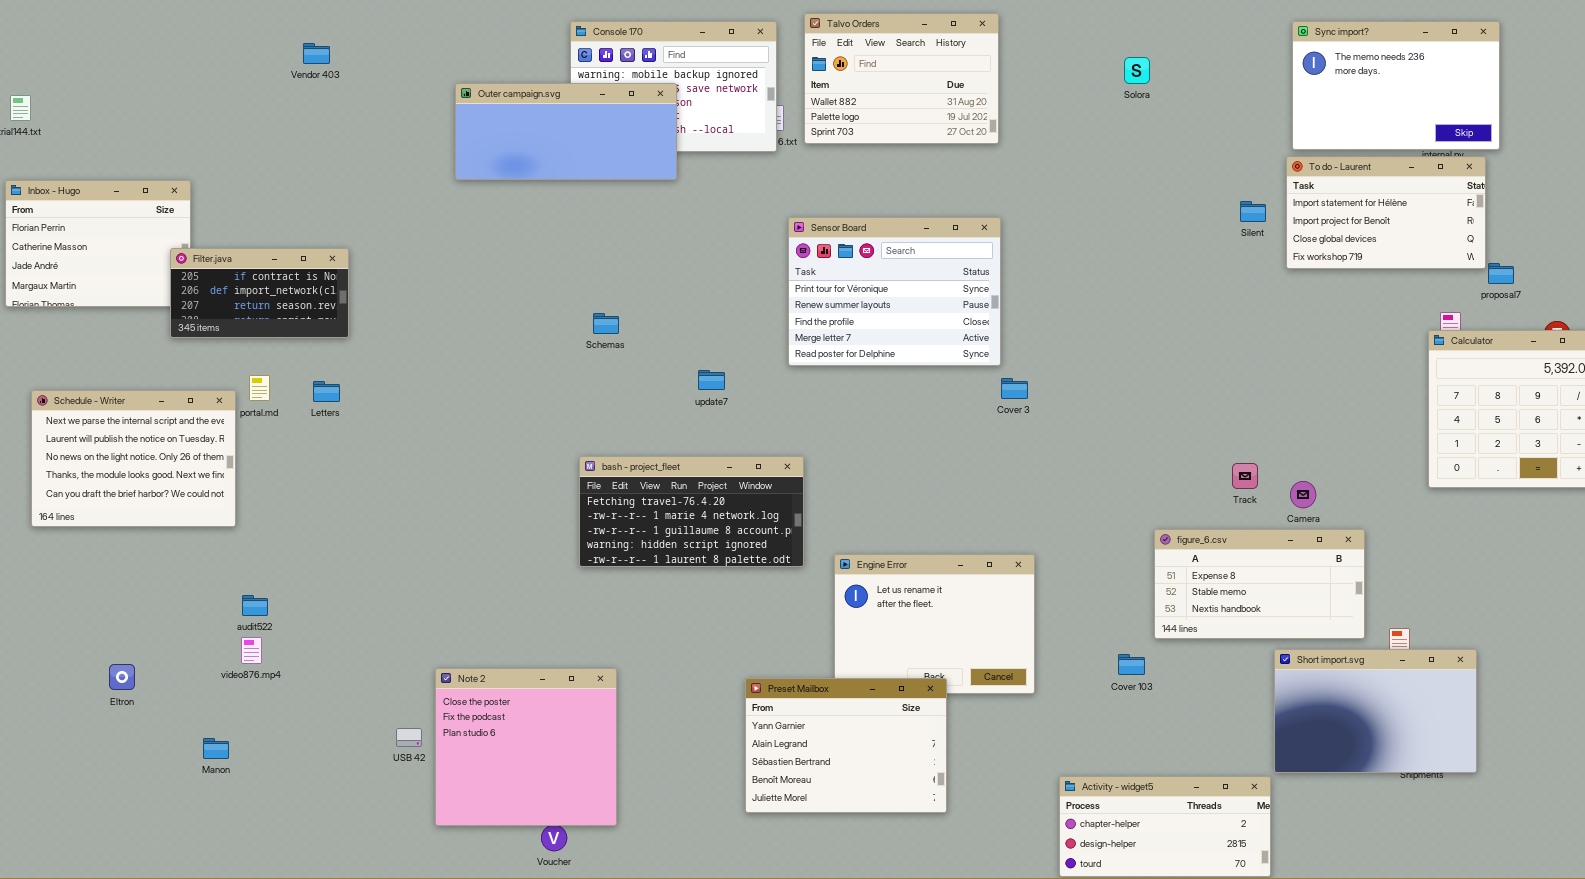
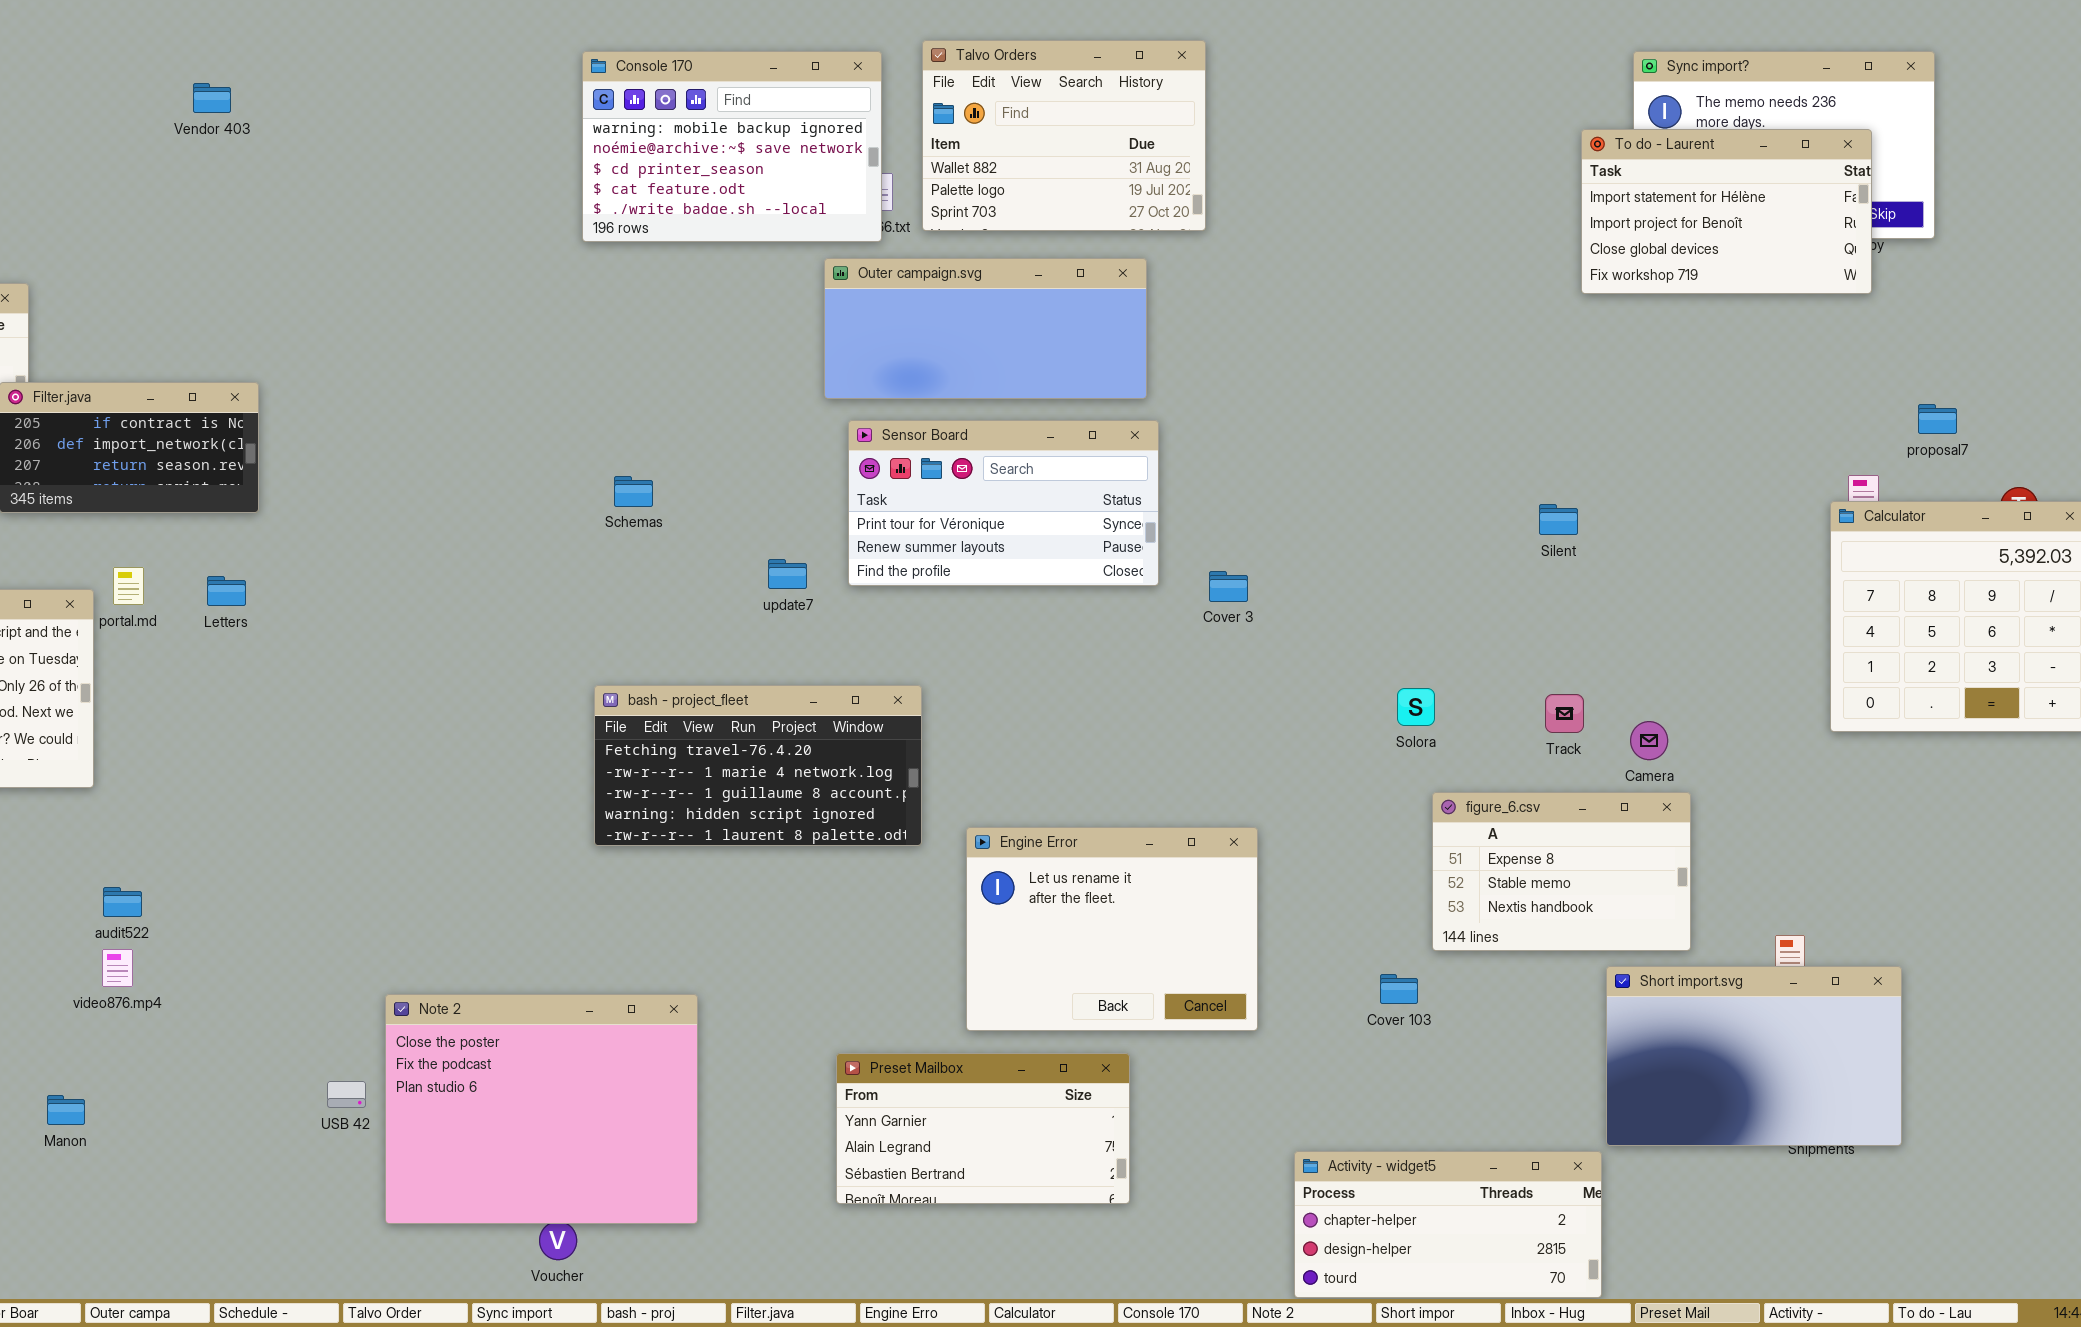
Solora: [1124,57,1150,84] -> [1397,688,1435,726], moved
Outer campaign.svg: [455,83,677,180] -> [824,258,1147,399], moved
To do - Laurent: [1286,156,1486,269] -> [1581,129,1872,294], moved
Silent: [1240,201,1266,222] -> [1539,504,1578,535], moved
Sensor Board: [788,217,1001,366] -> [848,420,1159,586], moved, resized
figure_6.csv: [1154,529,1365,639] -> [1432,792,1691,951], resized
Note 2: [435,668,617,826] -> [385,994,698,1224], resized
Preset Mailbox: [745,678,947,813] -> [836,1053,1130,1204], resized

